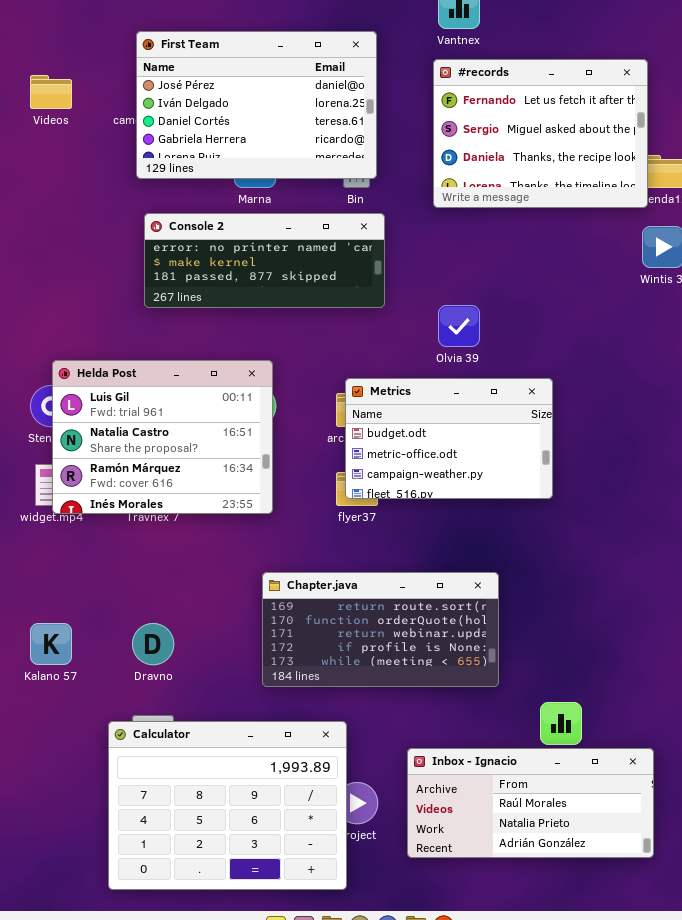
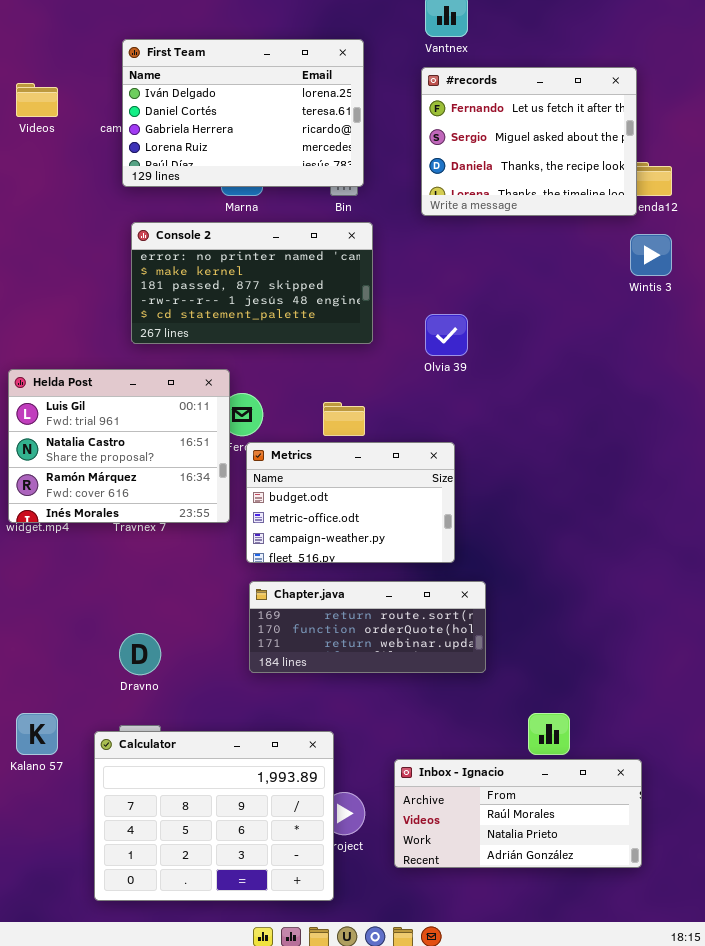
First Team: [136,31,377,179] -> [122,39,364,187], scrolled down 1 row
Console 2: [144,213,385,308] -> [131,222,373,344], resized
Helda Post: [52,360,273,514] -> [8,369,230,523], moved
Metrics: [345,378,553,499] -> [246,442,455,563], moved
Chapter.java: [262,572,499,687] -> [249,581,486,673], resized
Kalano 57: [30,623,72,665] -> [16,713,58,755], moved

